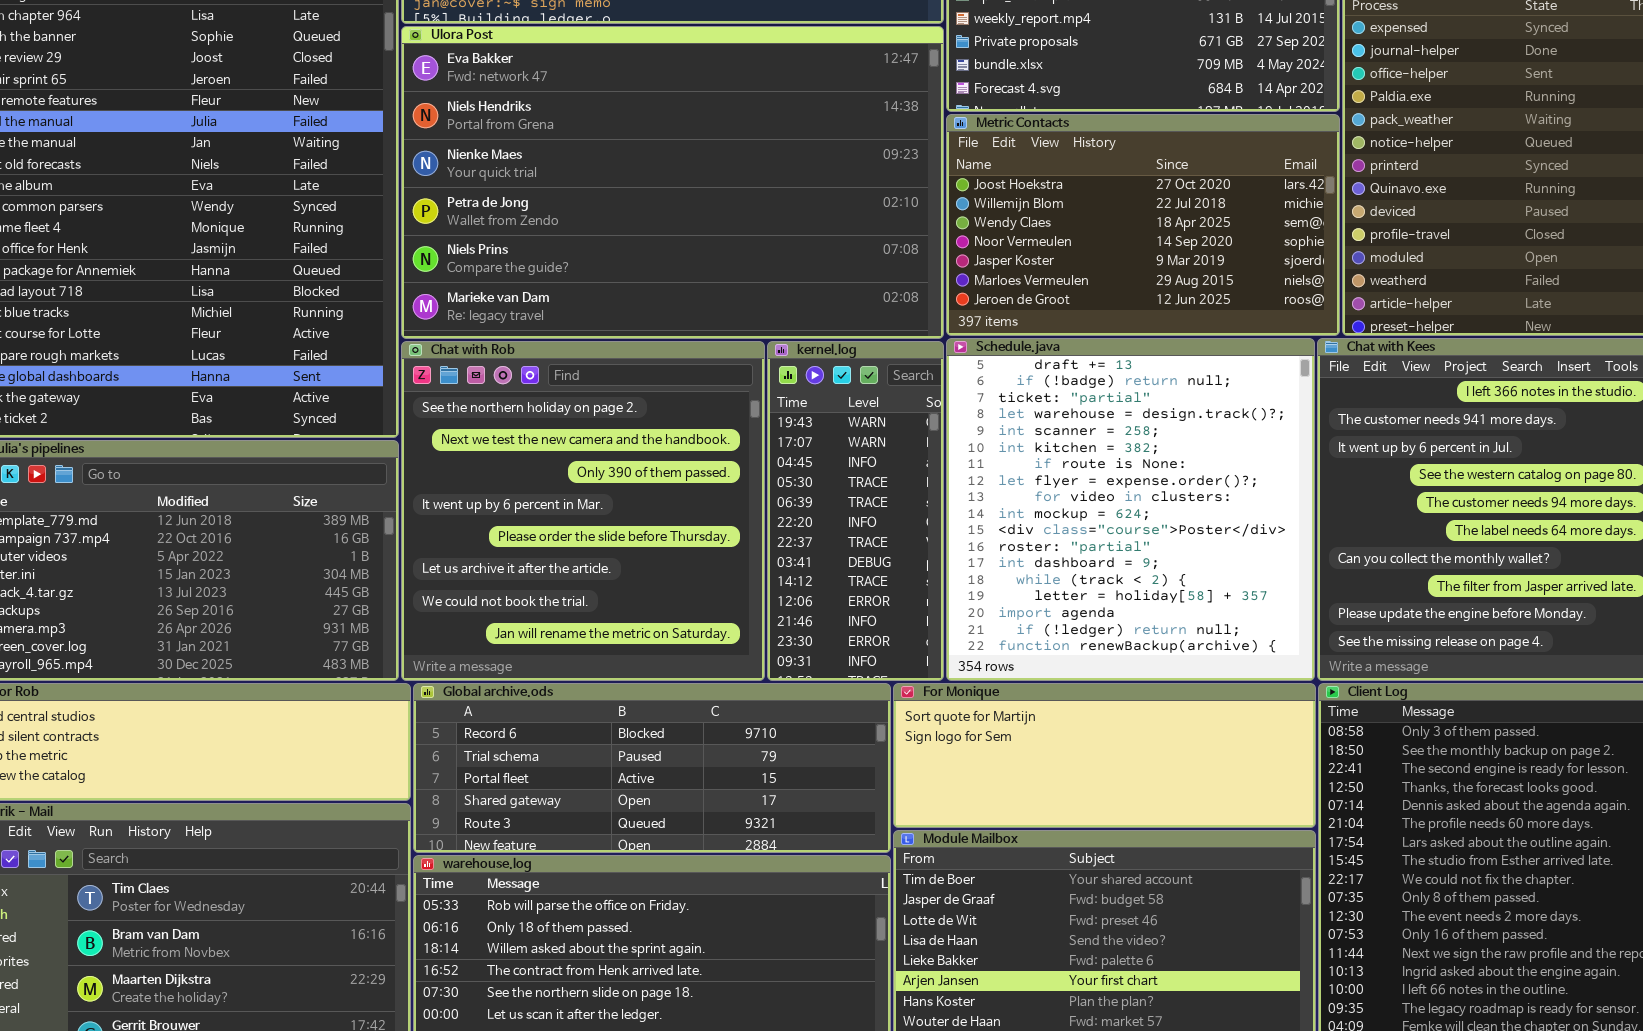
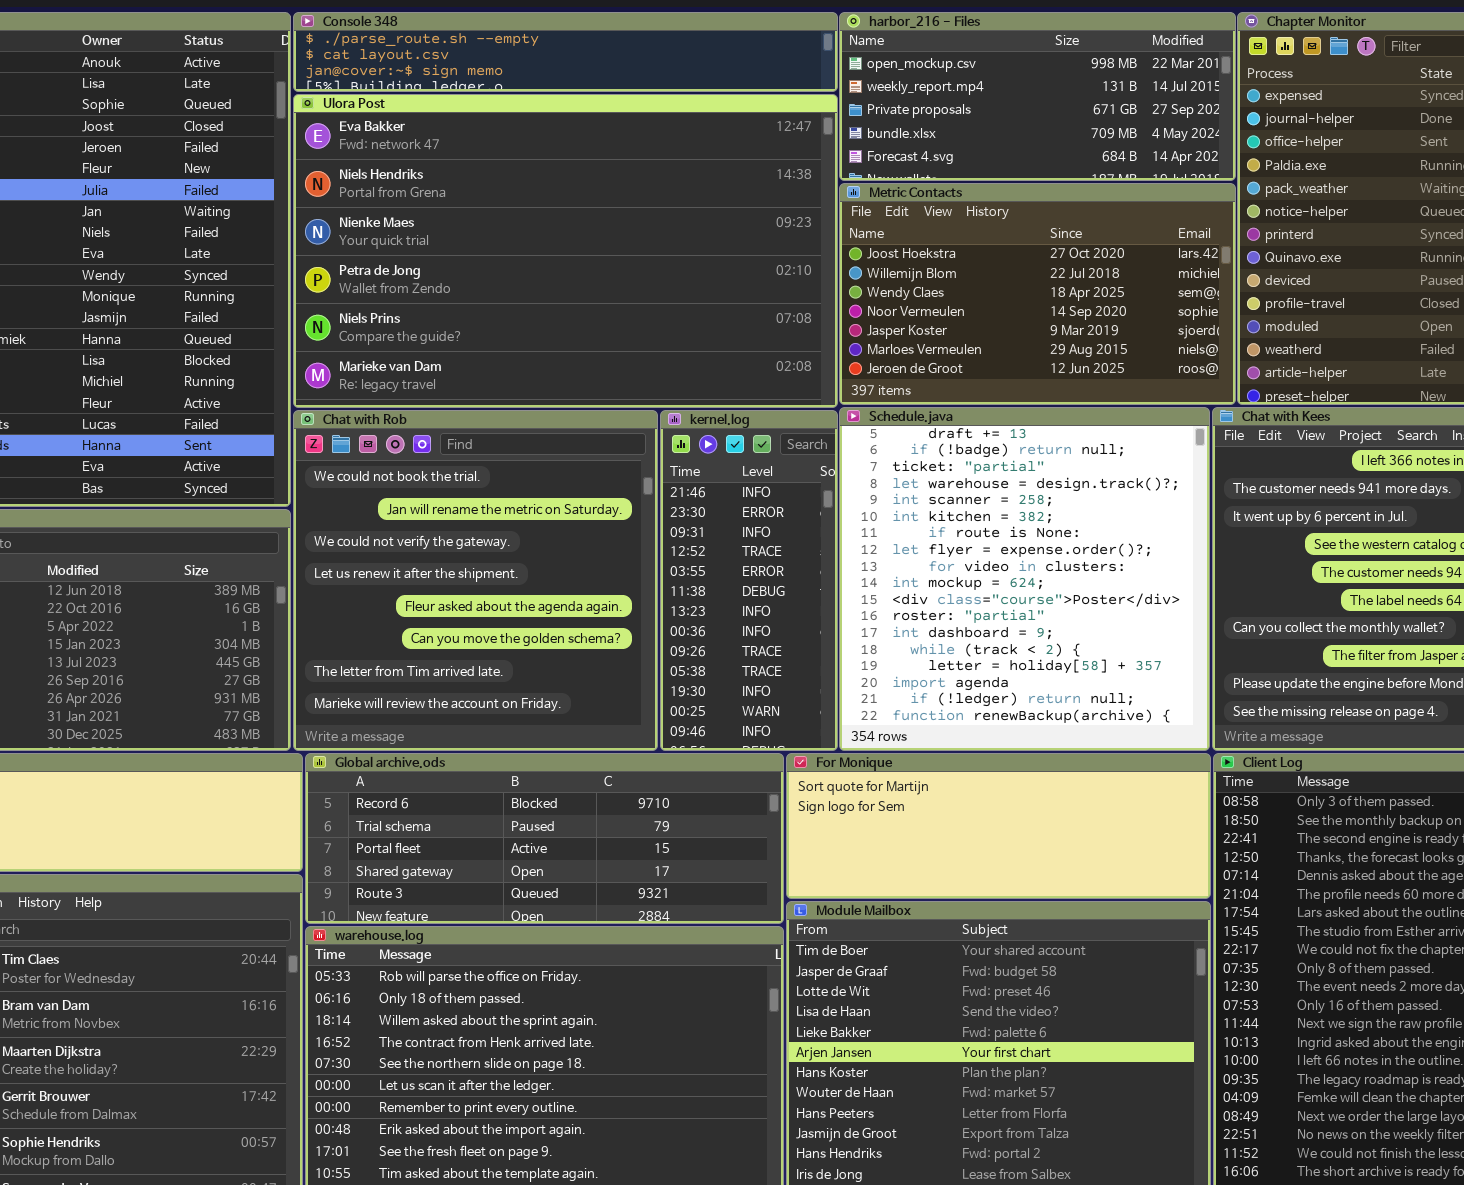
Chat with Rob: [401,341,765,681] -> [293,410,658,751], scrolled down 6 rows
kernel.log: [767,341,944,681] -> [660,410,838,751], scrolled down 10 rows

